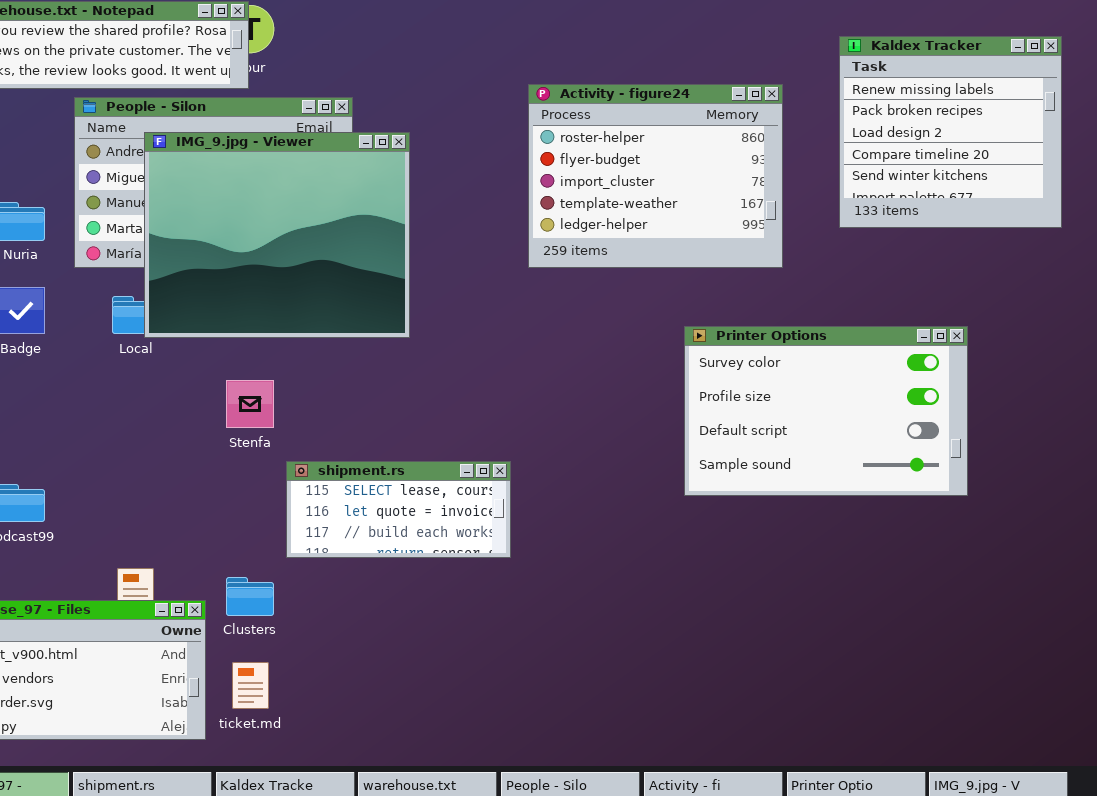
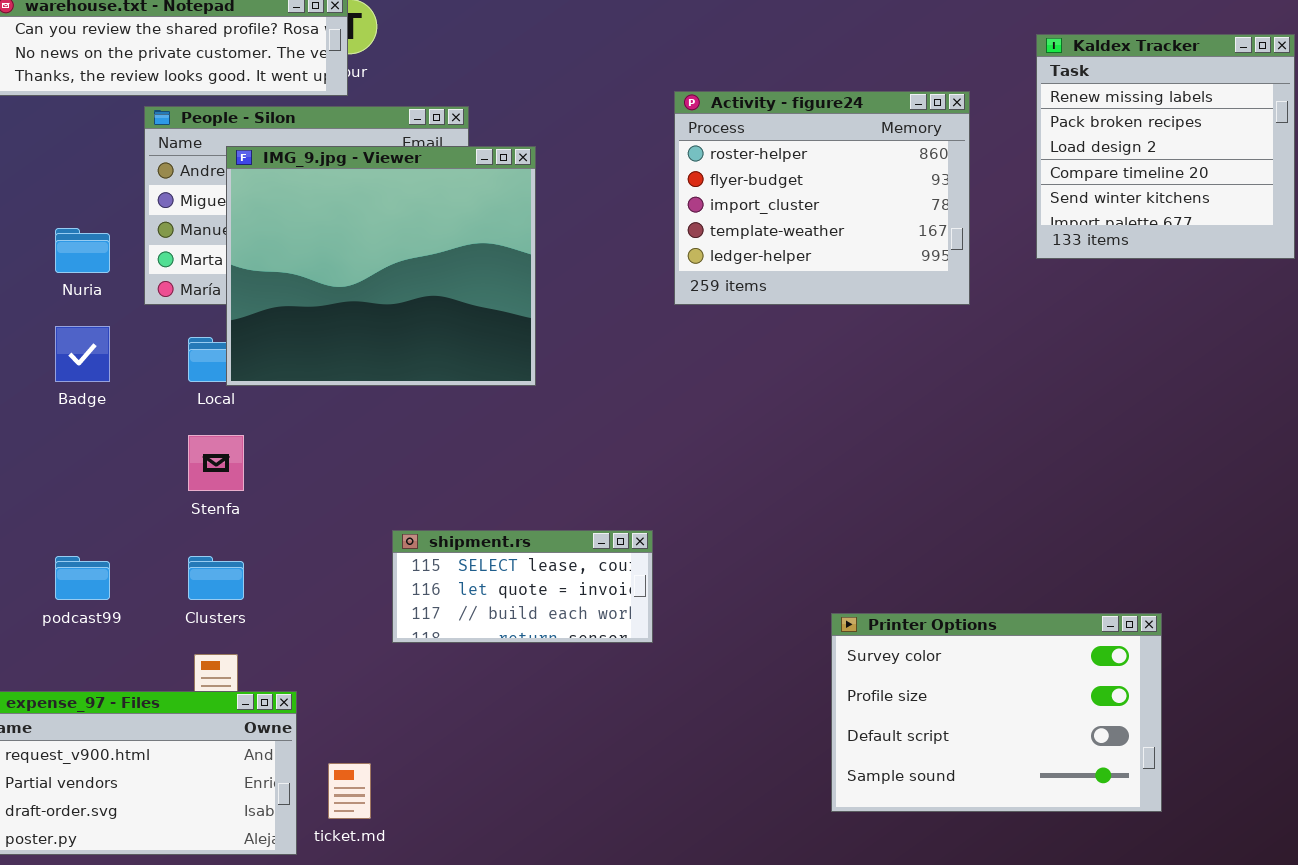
Printer Options: [684,326,968,496] -> [831,613,1162,812], moved
Stenfa: [226,380,274,428] -> [188,435,244,491], moved
Clusters: [226,577,274,616] -> [188,556,244,600], moved

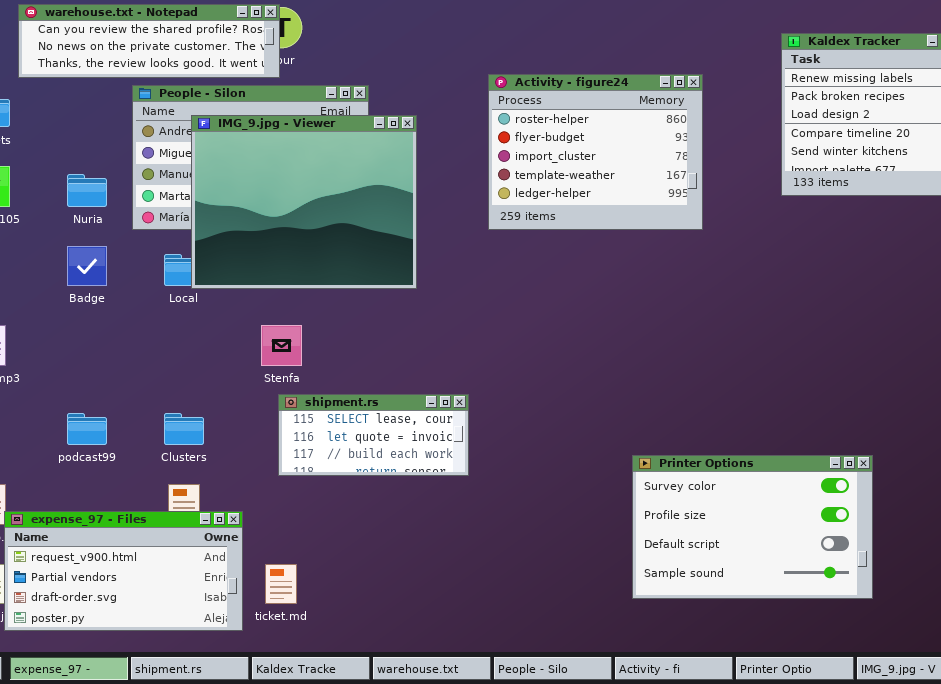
Activity - figure24: [674,91,970,305] -> [488,74,703,230], moved
Stenfa: [188,435,244,491] -> [261,325,302,366], moved
shipment.rs: [392,530,653,643] -> [278,394,469,476], moved

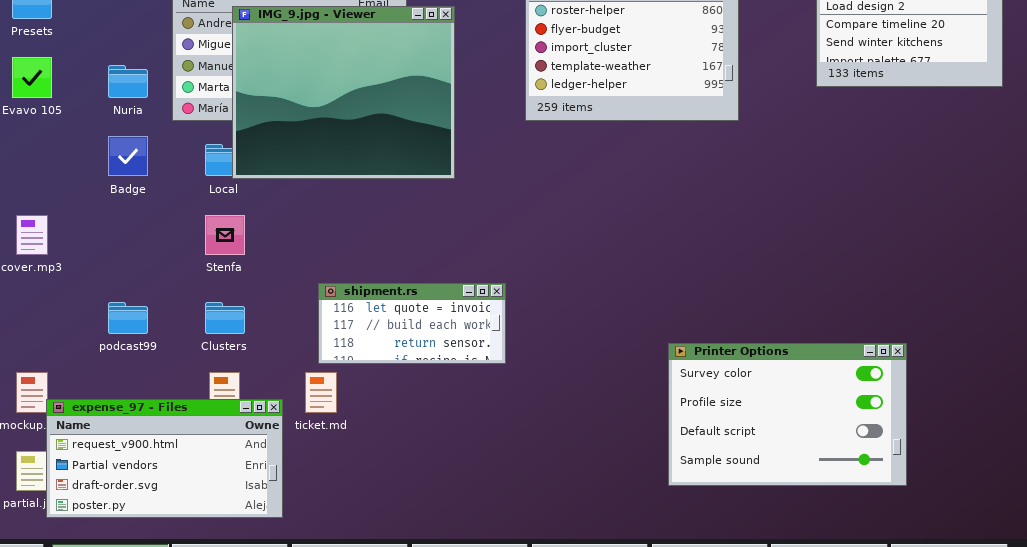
Stenfa: [261,325,302,366] -> [205,215,245,255], moved
shipment.rs: [278,394,469,476] -> [318,283,506,364], scrolled down 1 row
ticket.md: [265,564,297,604] -> [305,372,337,413], moved

